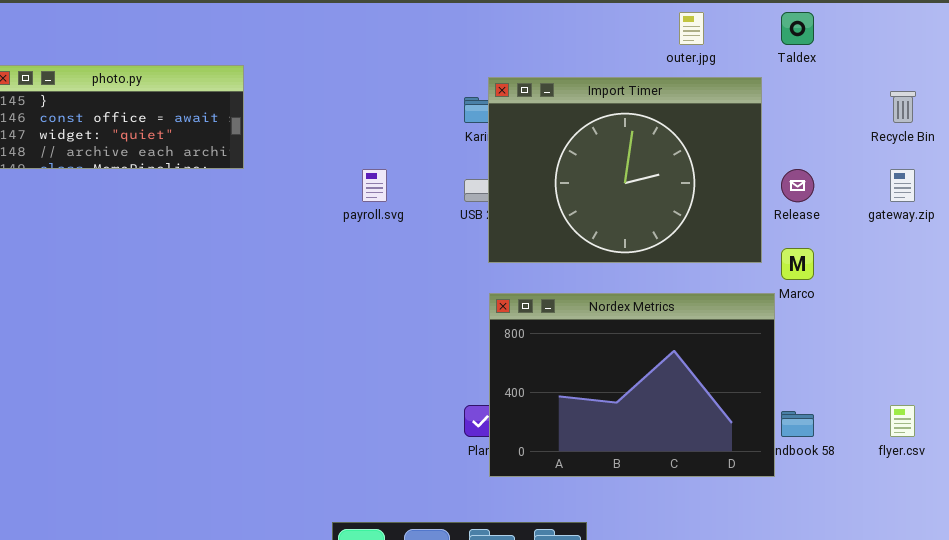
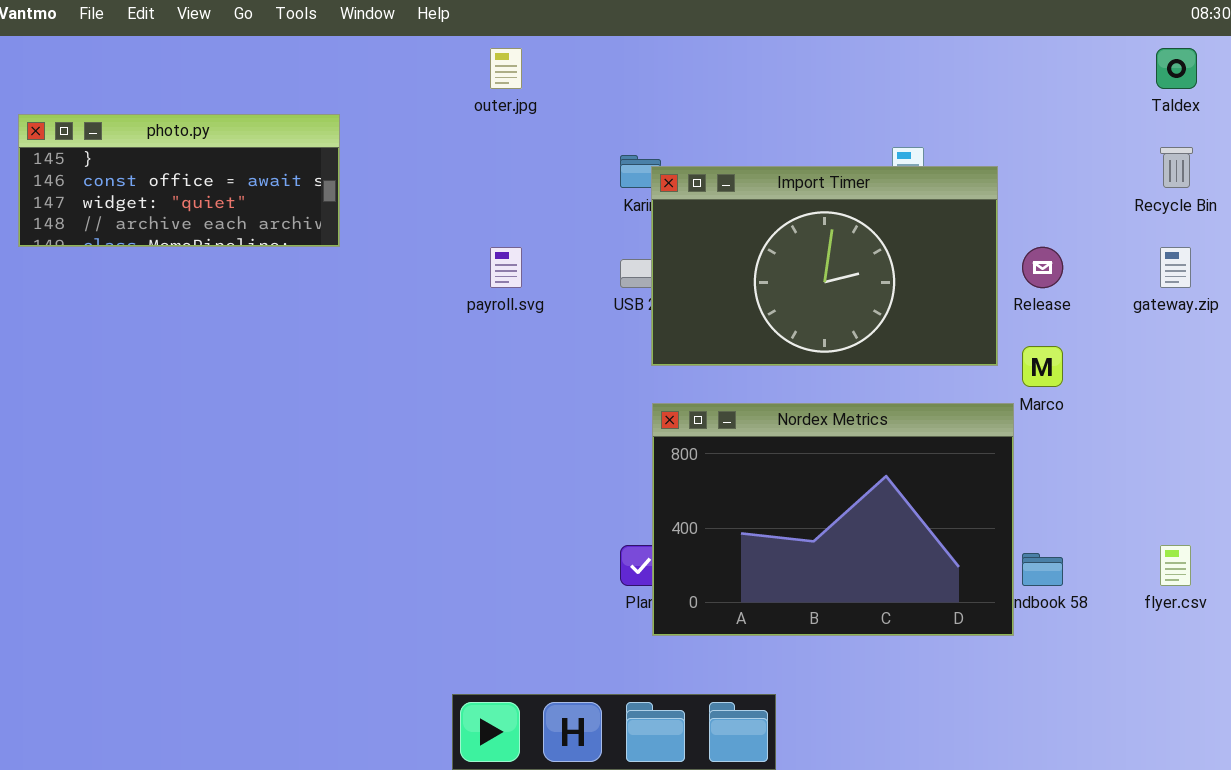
outer.jpg: [679,12,704,45] -> [490,48,522,89], moved
Taldex: [781,12,814,45] -> [1156,48,1197,89], moved
Import Timer: [488,77,762,263] -> [651,166,998,366], resized

